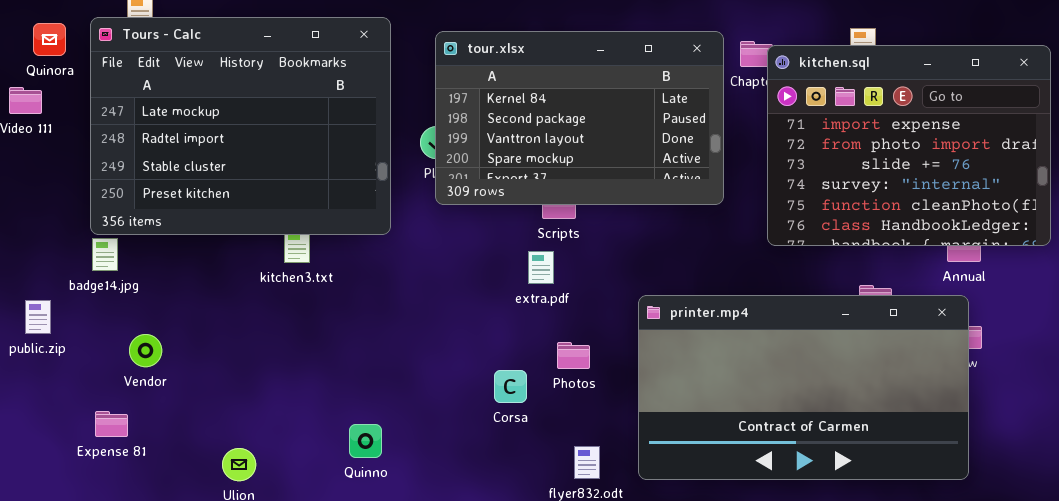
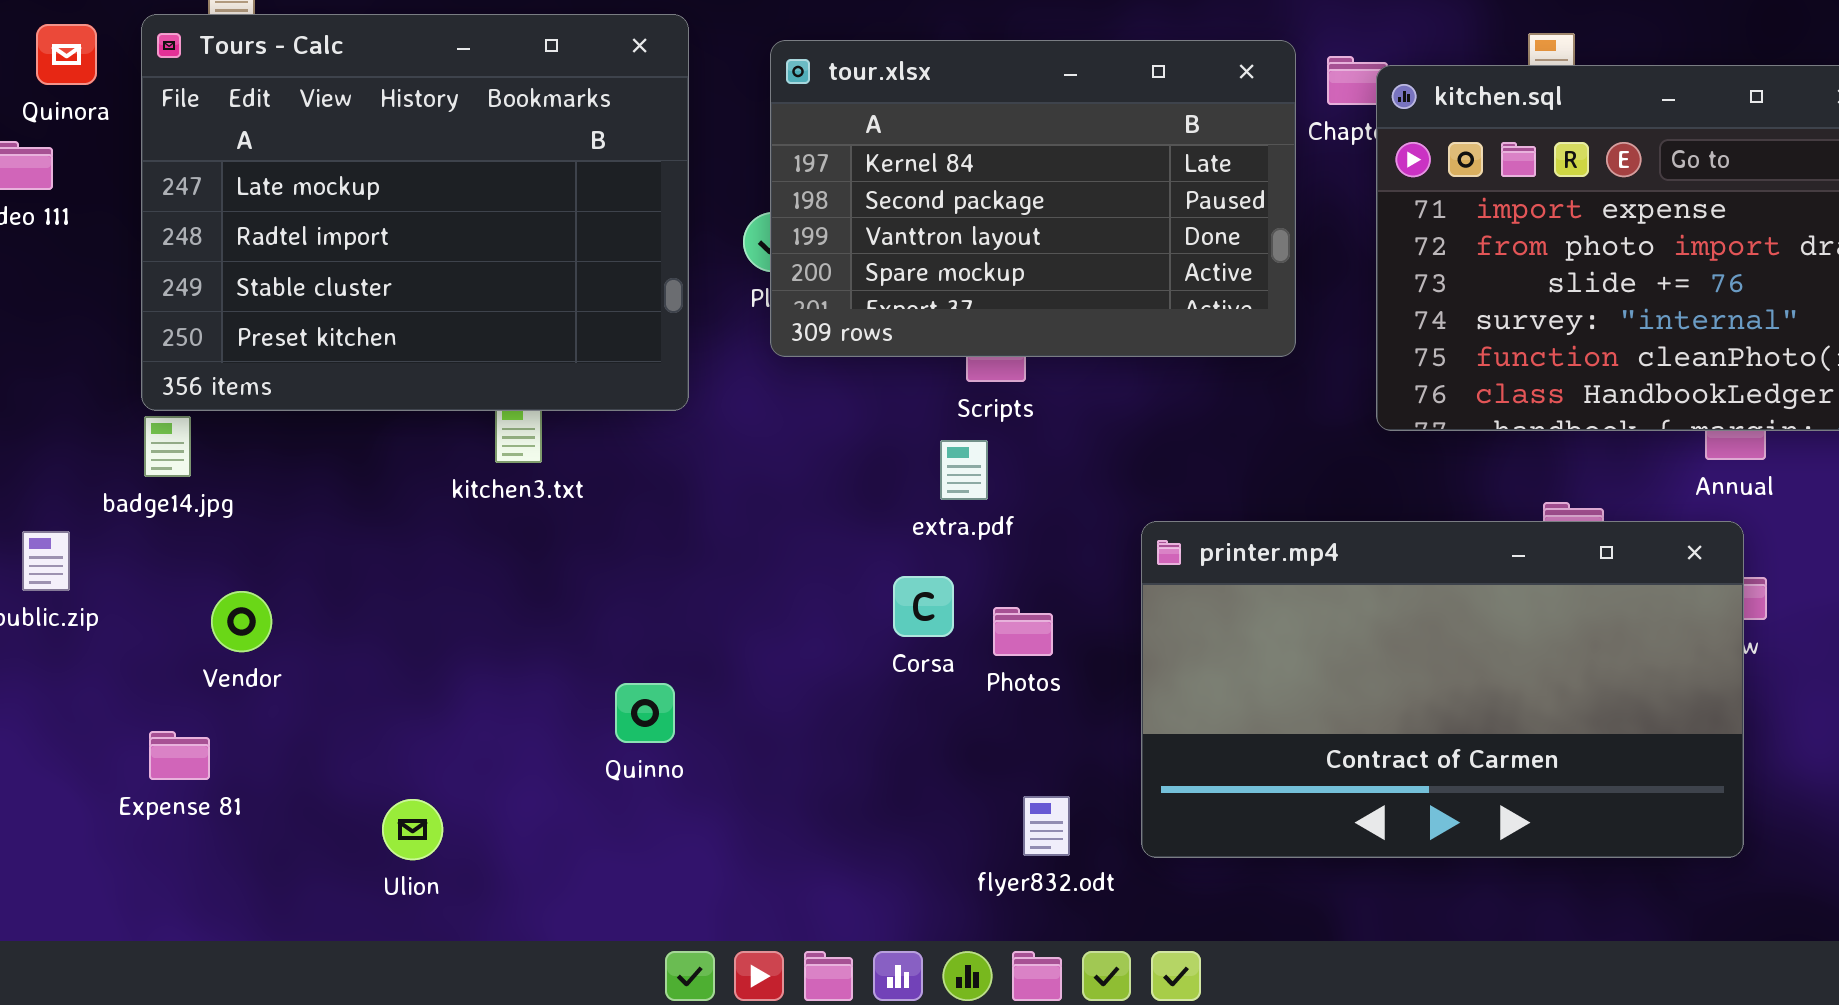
Corsa: [494,370,527,403] -> [893,576,954,637], moved
Quinno: [349,424,382,458] -> [615,683,675,743], moved

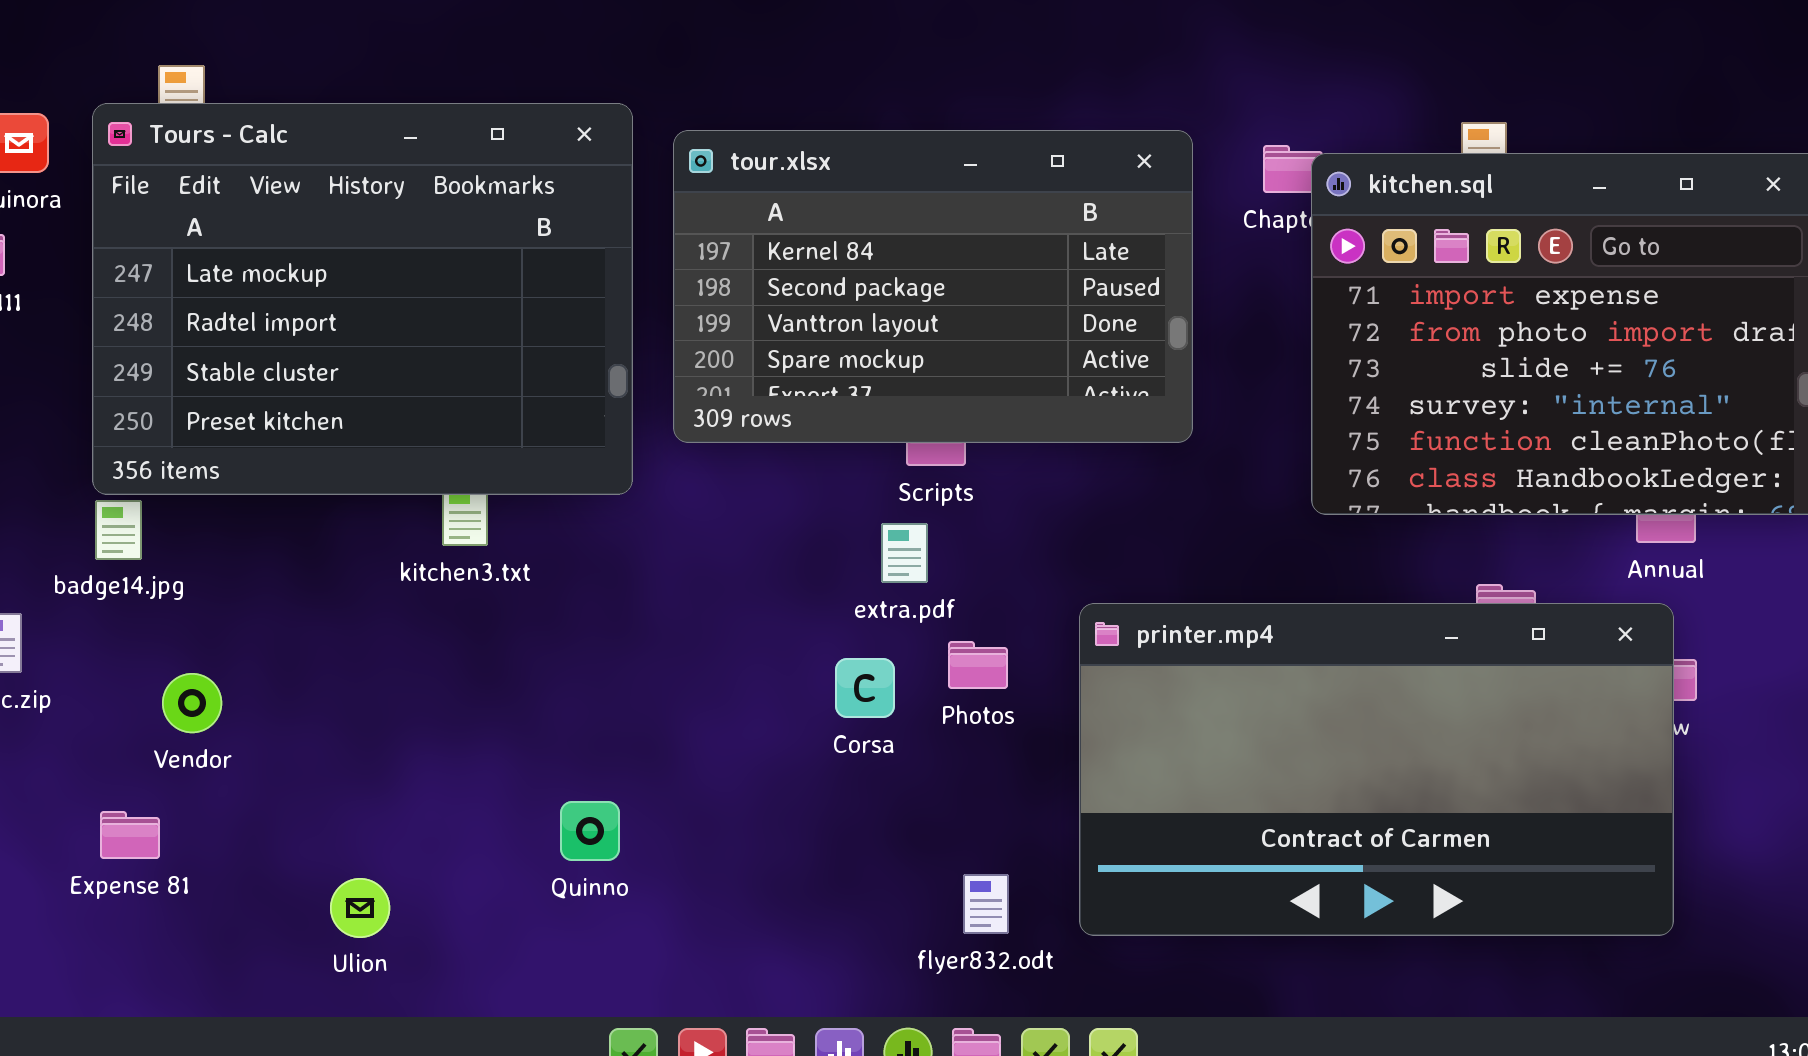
tour.xlsx: [770,40,1296,357] -> [673,130,1193,443], moved
Photos: [993,607,1053,656] -> [948,641,1008,689], moved
Quinno: [615,683,675,743] -> [560,801,620,861], moved

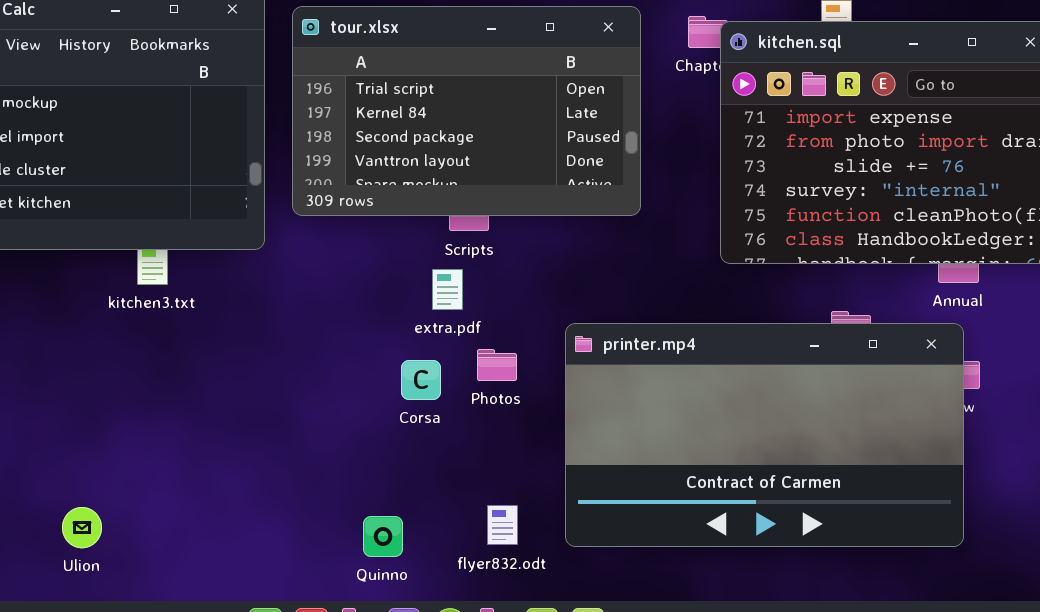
tour.xlsx: [673,130,1193,443] -> [292,6,641,216], scrolled up 1 row
Quinno: [560,801,620,861] -> [363,516,403,557], moved

